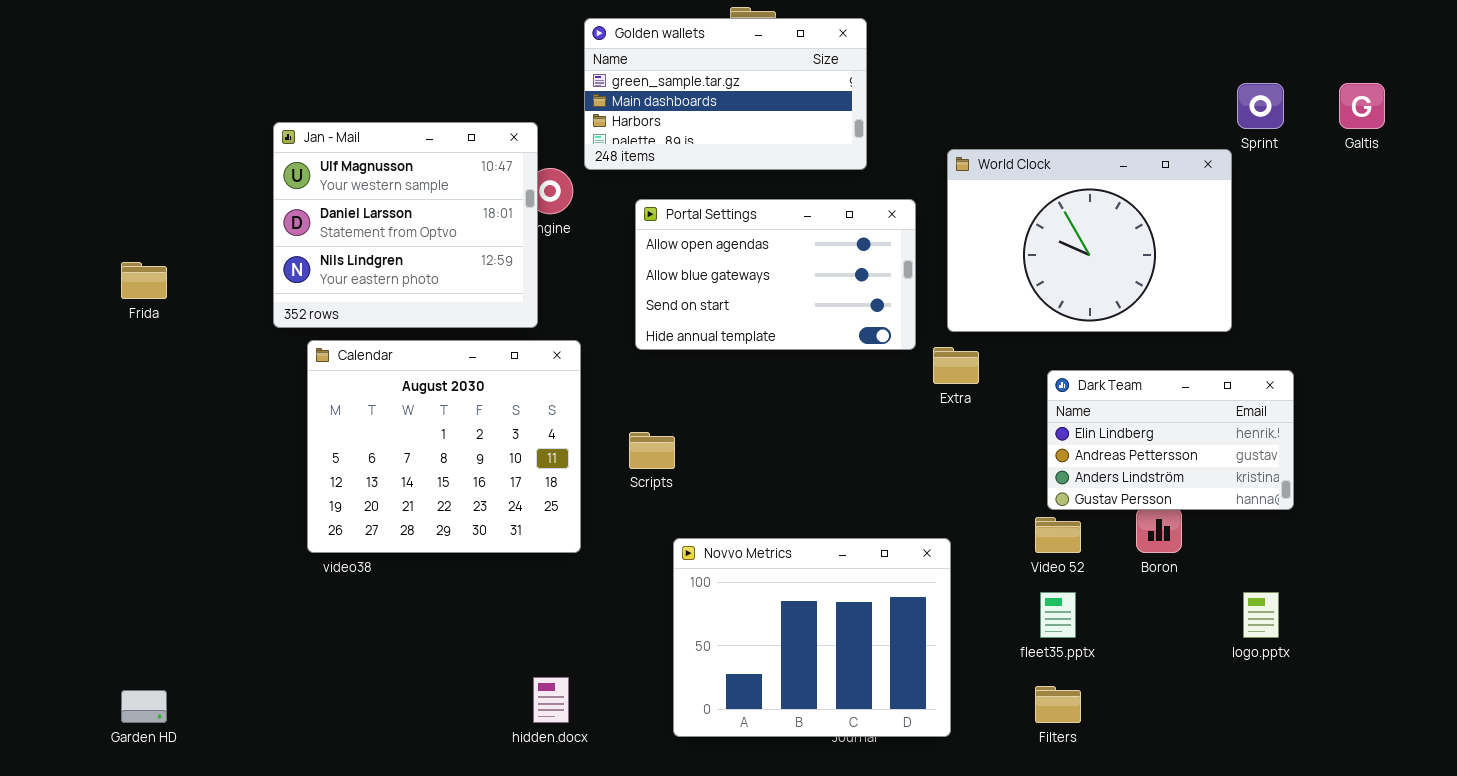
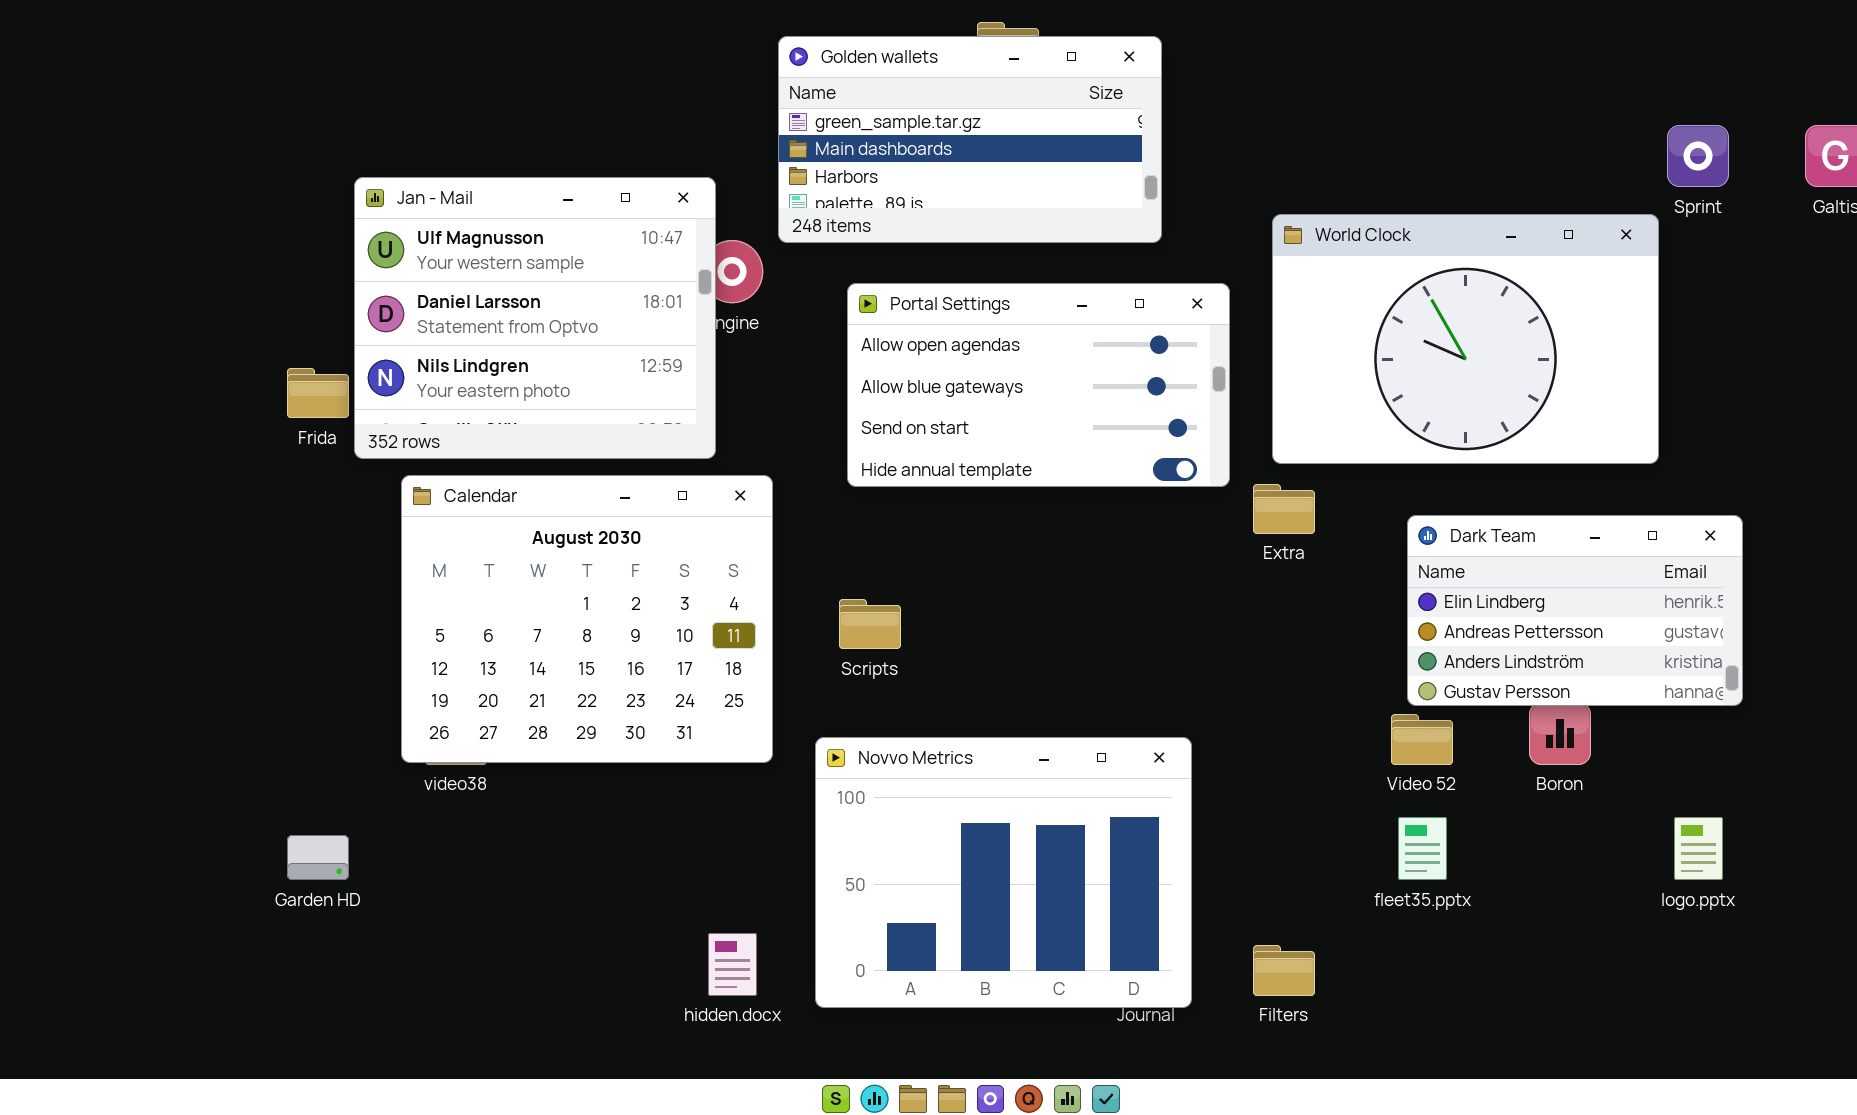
Frida: [121,262,167,299] -> [287,368,349,418], moved
Novvo Metrics: [673,538,951,737] -> [815,737,1192,1008], moved
Filters: [1035,686,1081,723] -> [1253,945,1315,996], moved
Garden HD: [121,690,167,723] -> [287,835,349,880], moved

